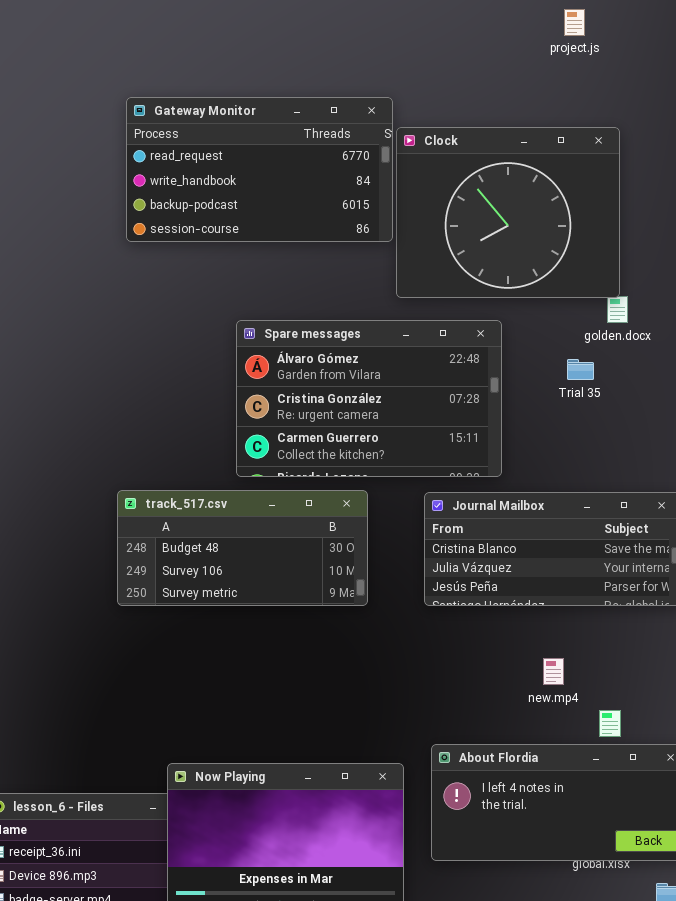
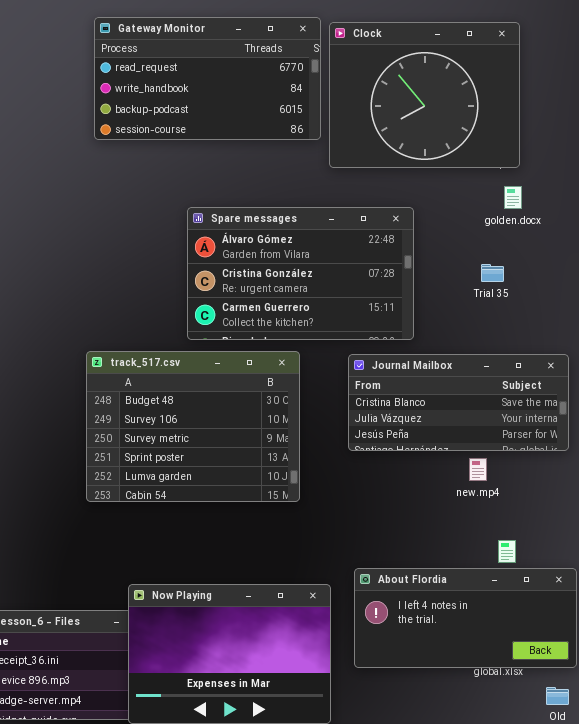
Clock: [396,127,620,298] -> [329,22,520,168], moved
Trial 35: [567,359,594,380] -> [481,264,504,282], moved
track_517.csv: [117,490,368,606] -> [86,351,300,502], resized
new.mp4: [543,658,564,685] -> [469,458,487,481], moved

